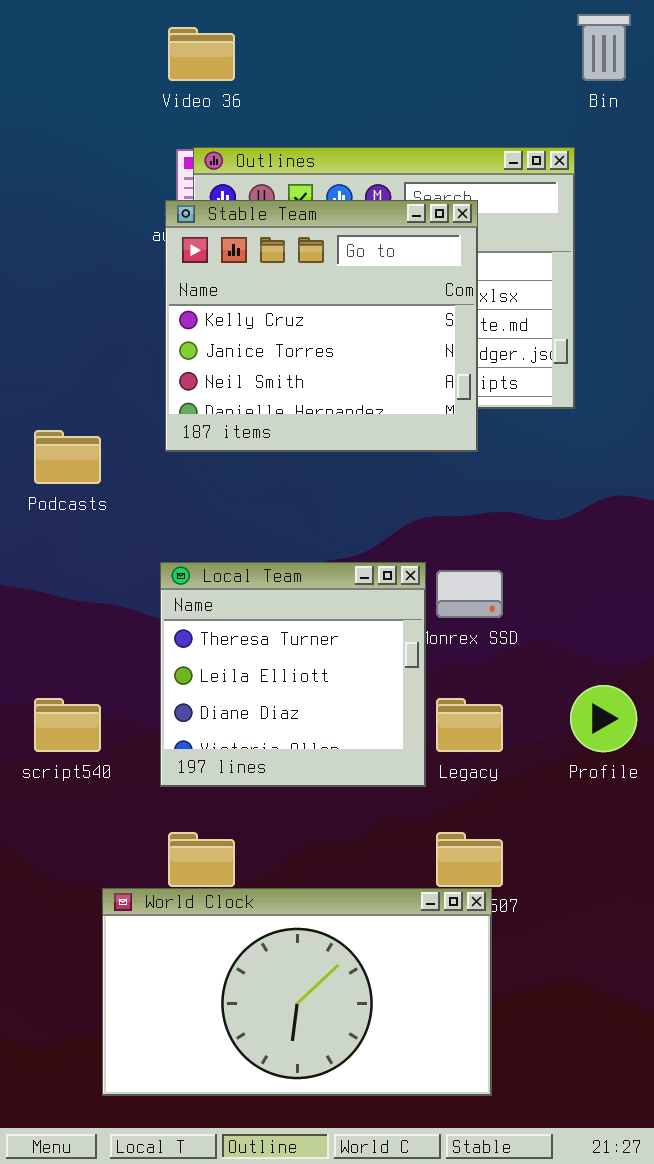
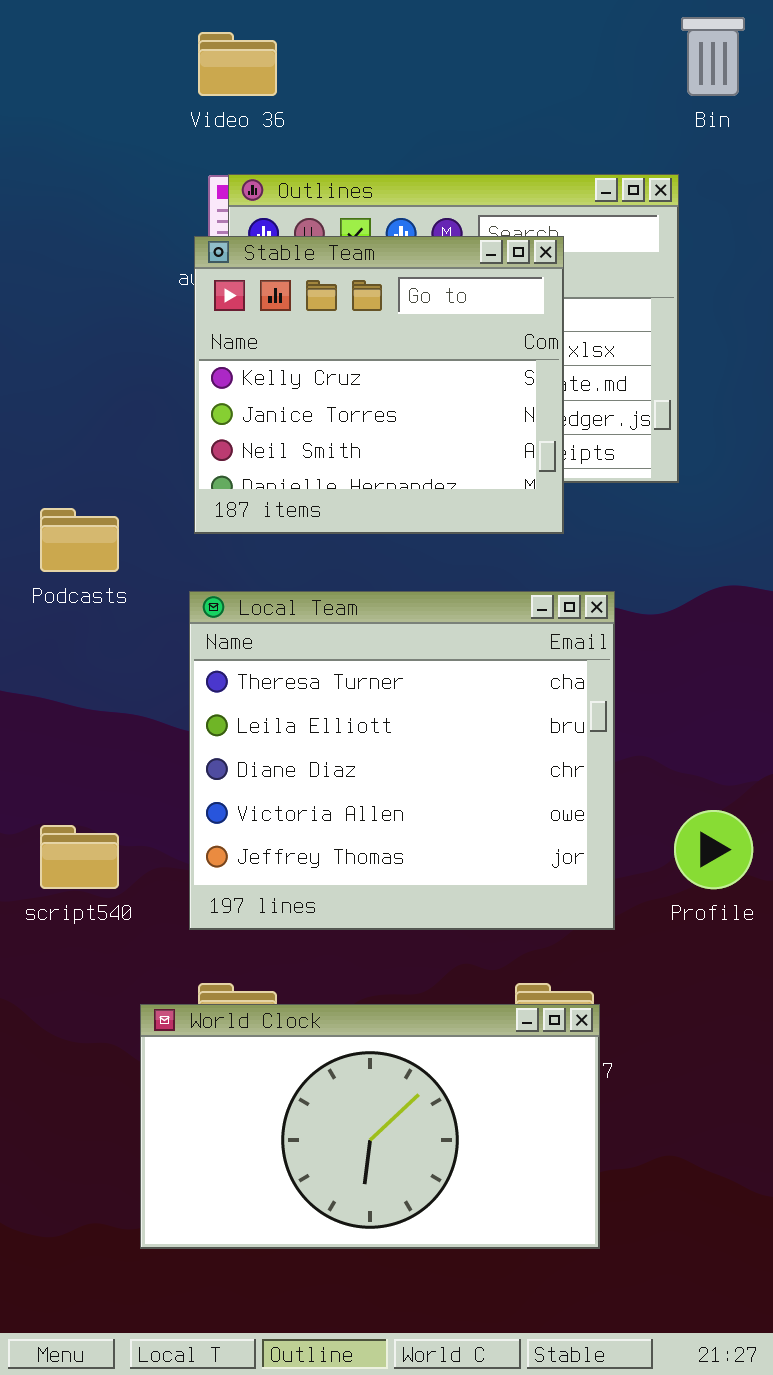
Local Team: [160,562,426,787] -> [189,591,615,930], resized
World Clock: [102,888,492,1096] -> [140,1004,600,1249], moved

